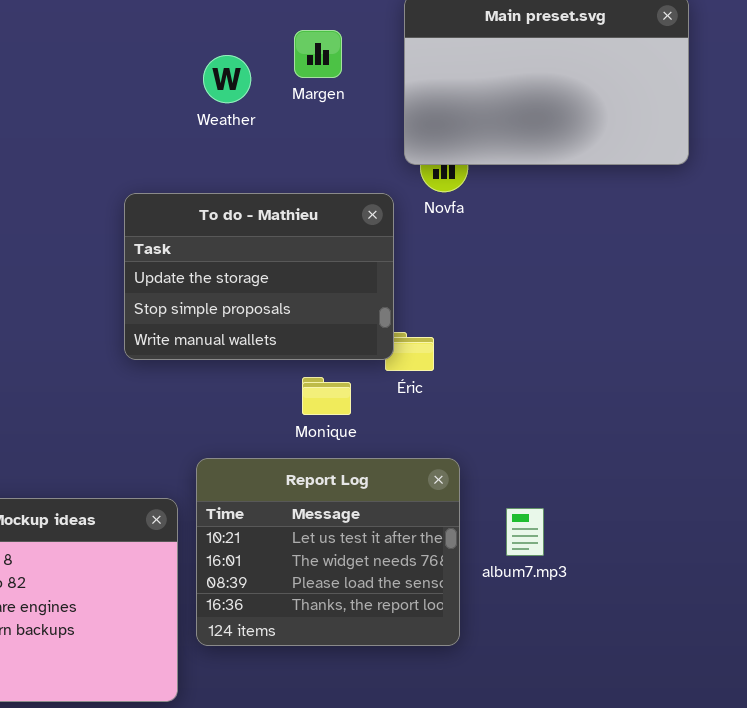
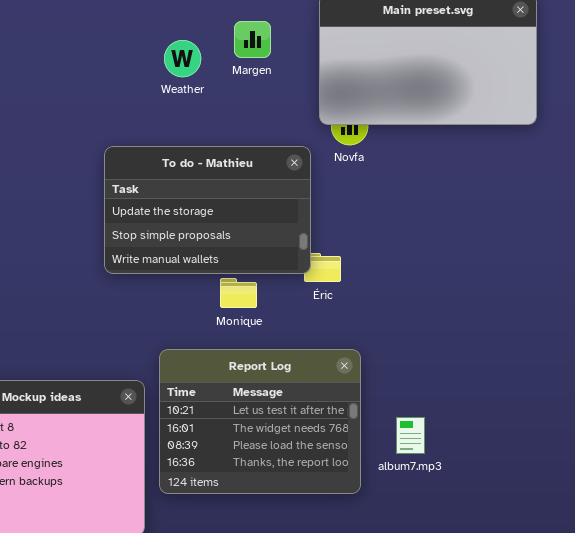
Monique: [302,377,351,415] -> [220,278,257,308], moved
album7.mp3: [506,508,544,556] -> [396,417,425,454], moved

